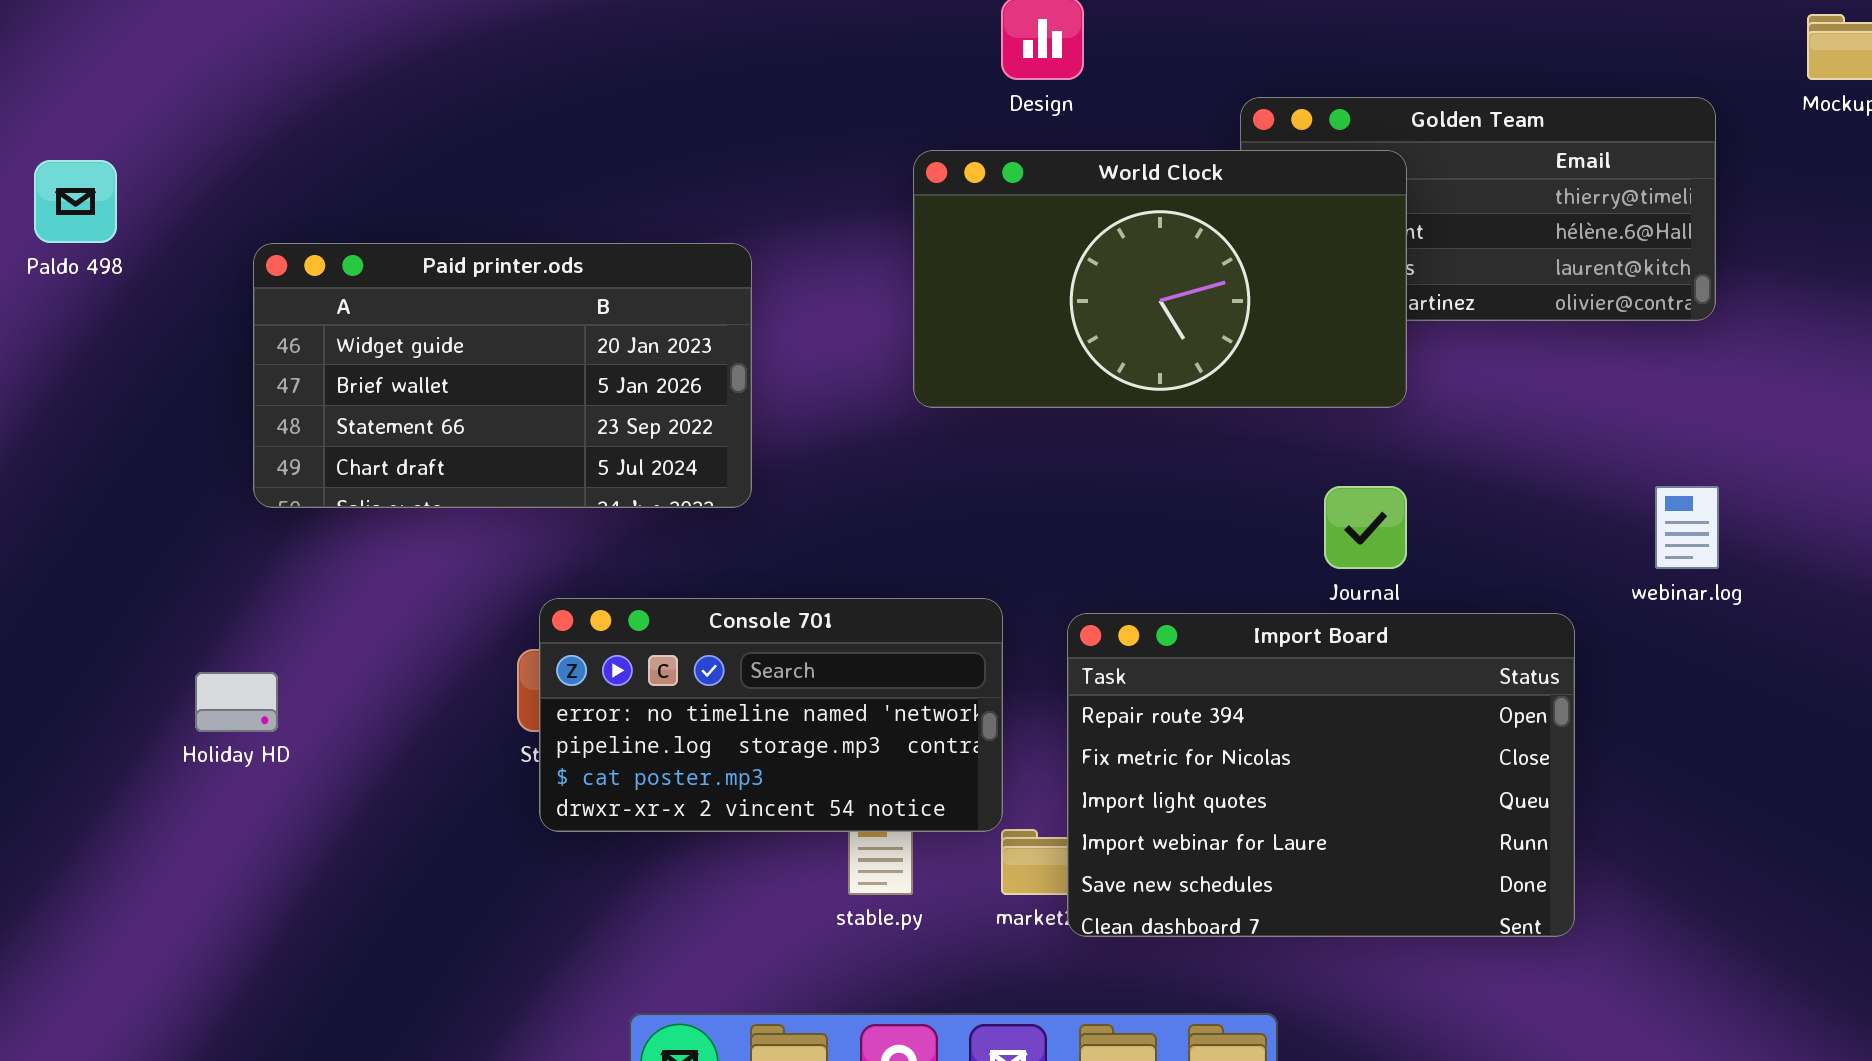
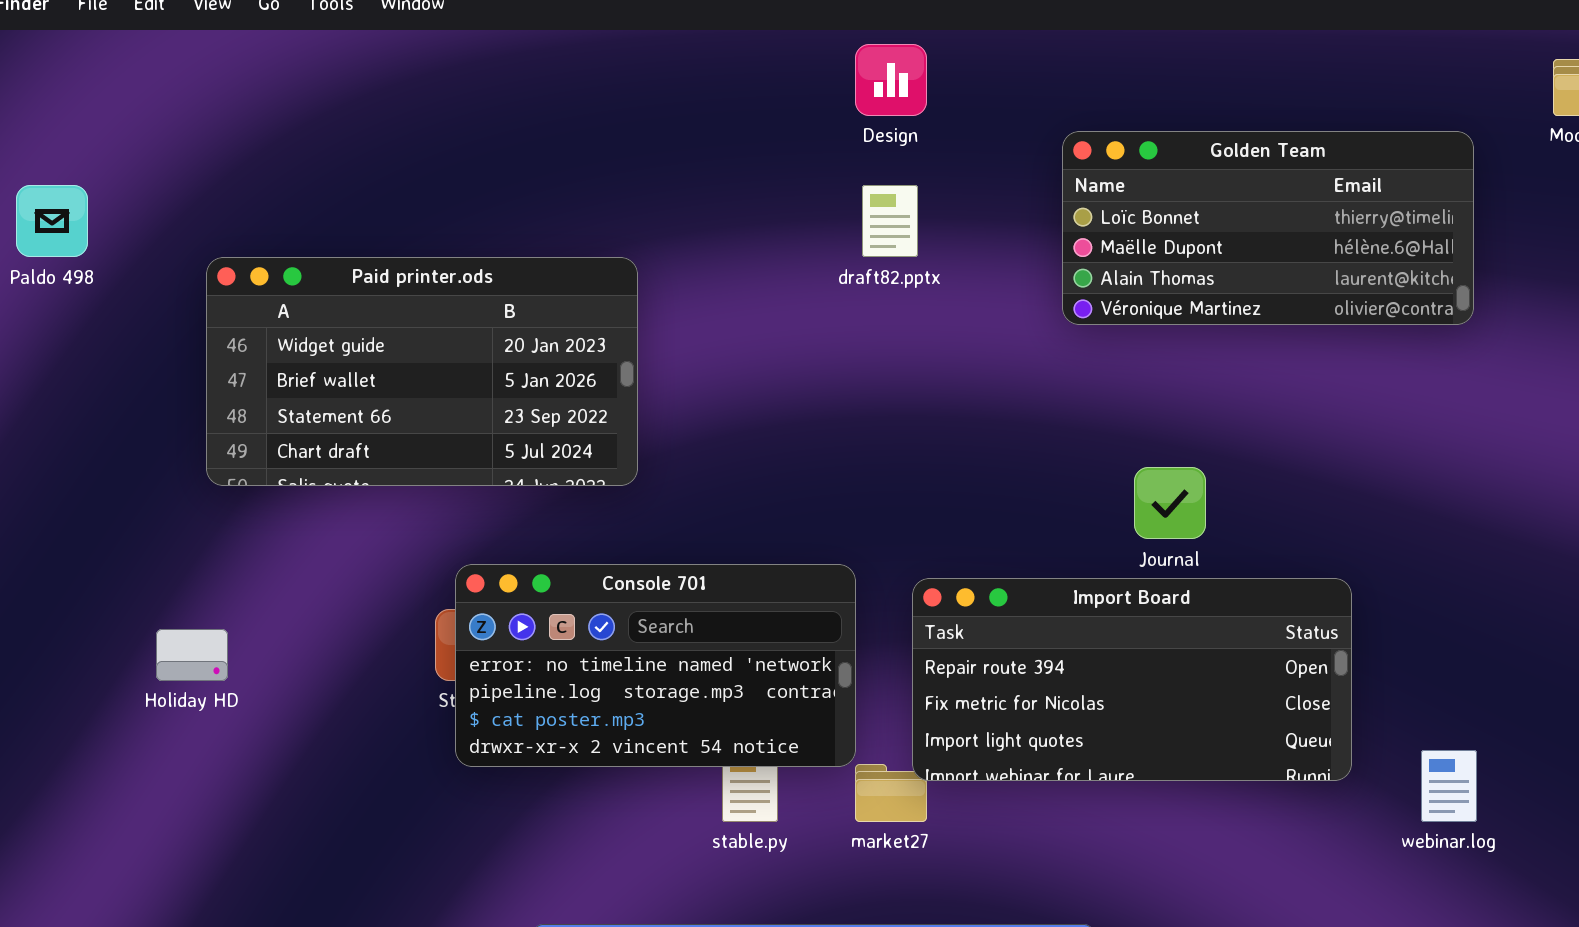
World Clock: [913,150,1407,408] -> none, closed
webinar.log: [1655,486,1719,569] -> [1421,750,1477,822], moved
Import Board: [1067,613,1575,937] -> [912,578,1352,781], resized

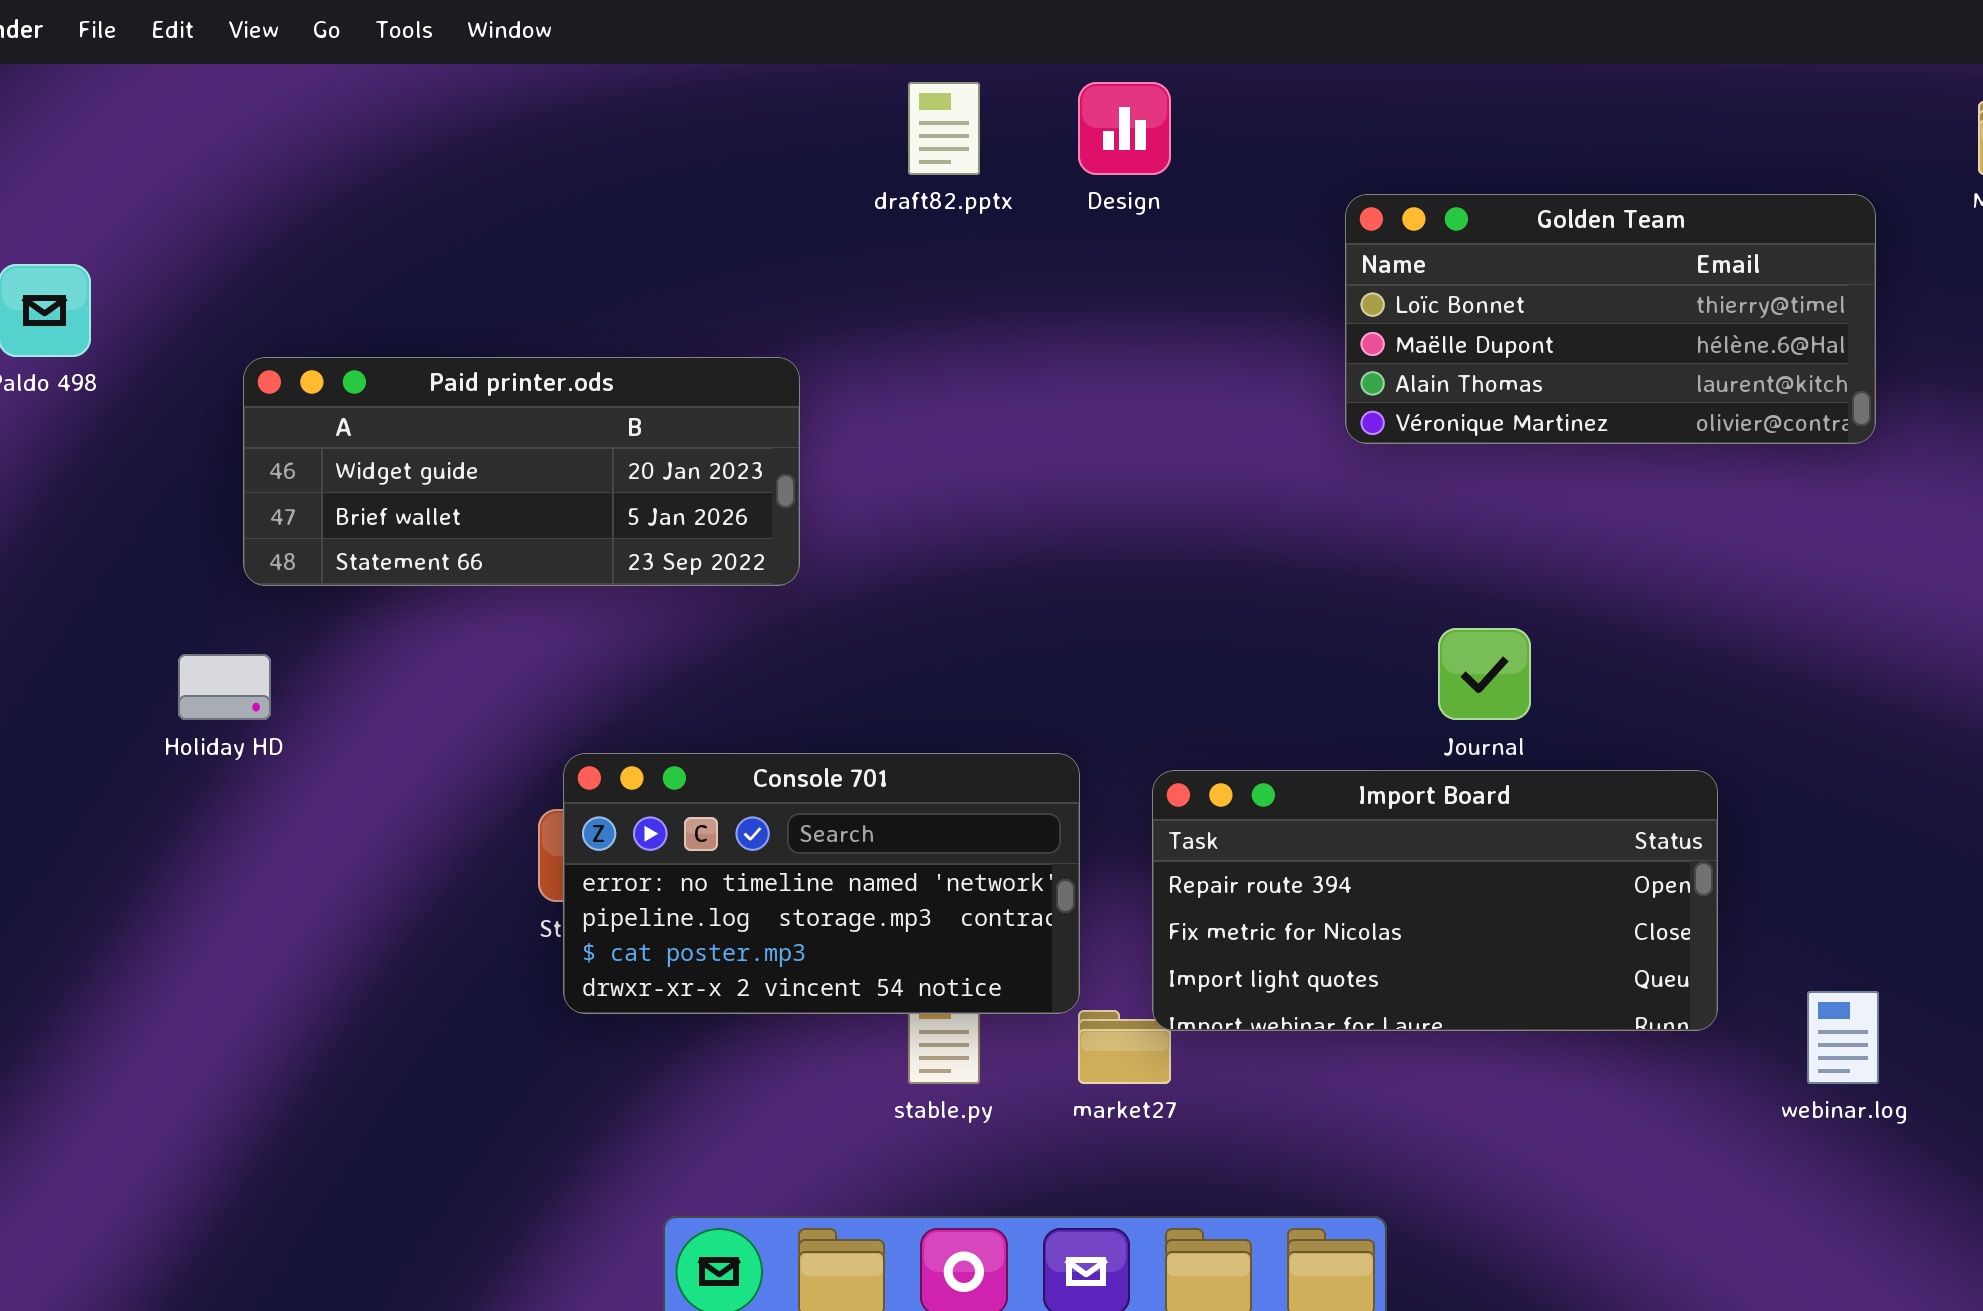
draft82.pptx: [862,185,918,257] -> [908,82,980,175], moved
Paid printer.ods: [206,257,638,486] -> [243,357,800,586], resized
Holiday HD: [156,629,228,681] -> [178,654,271,720], moved

